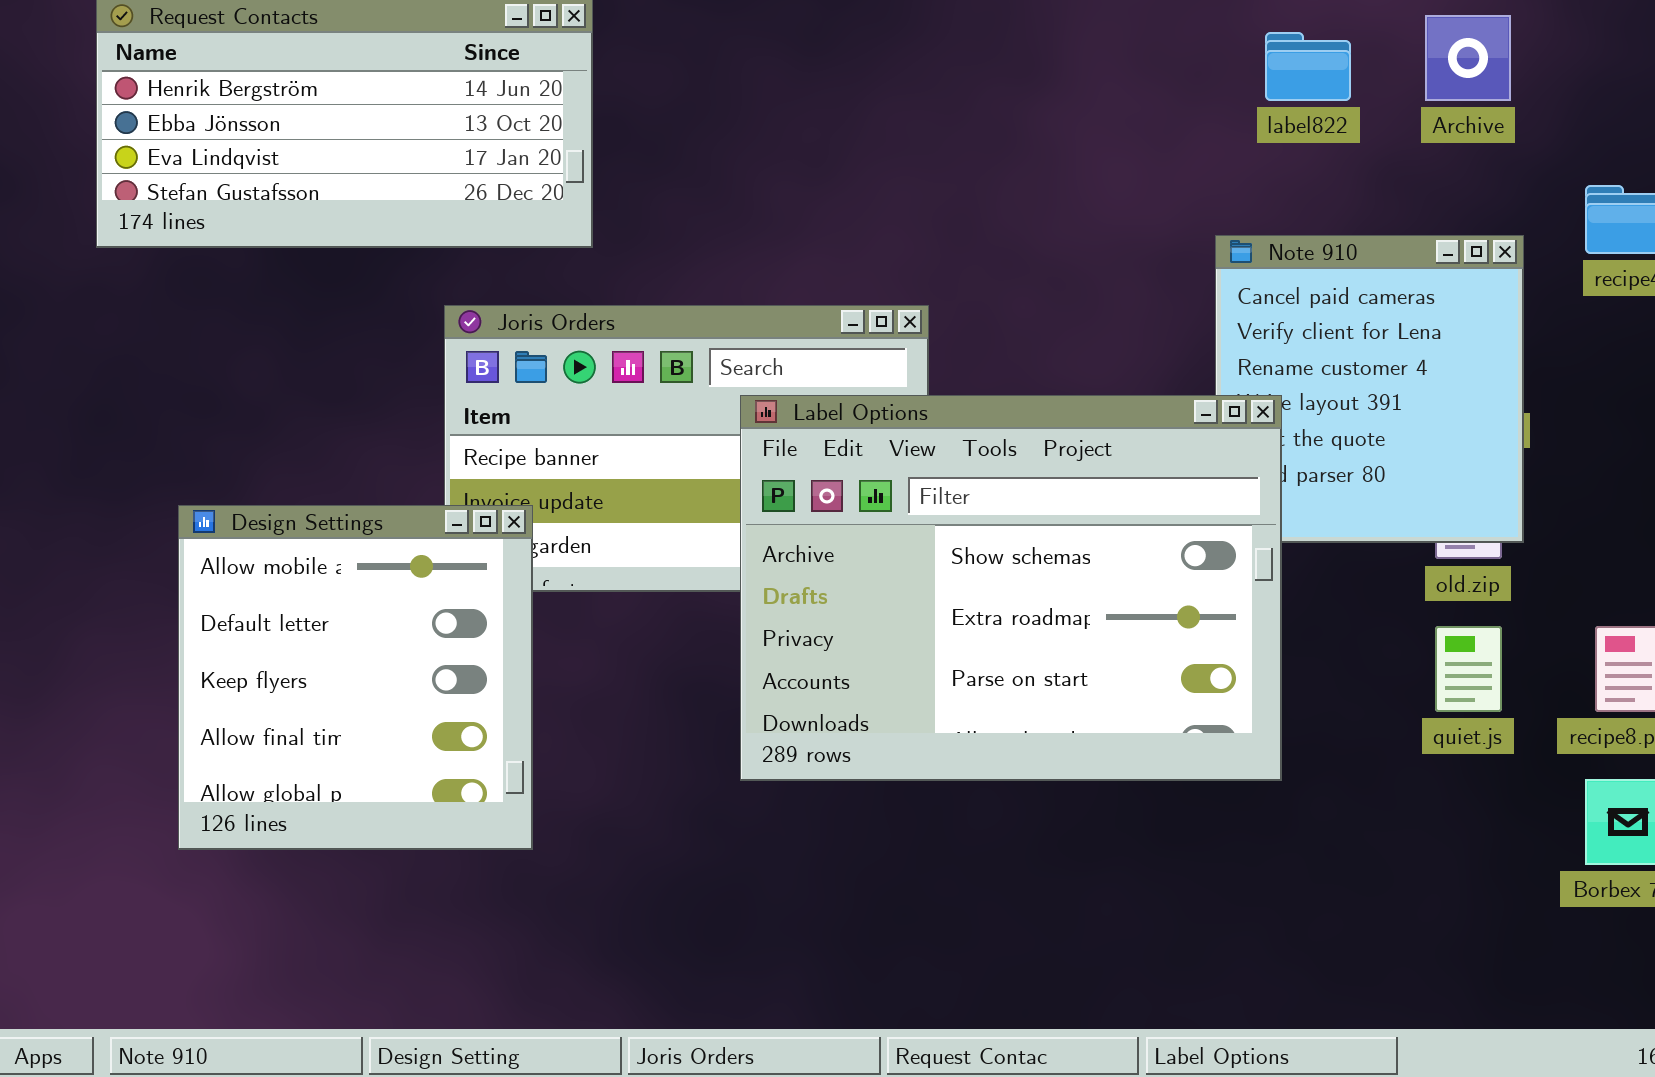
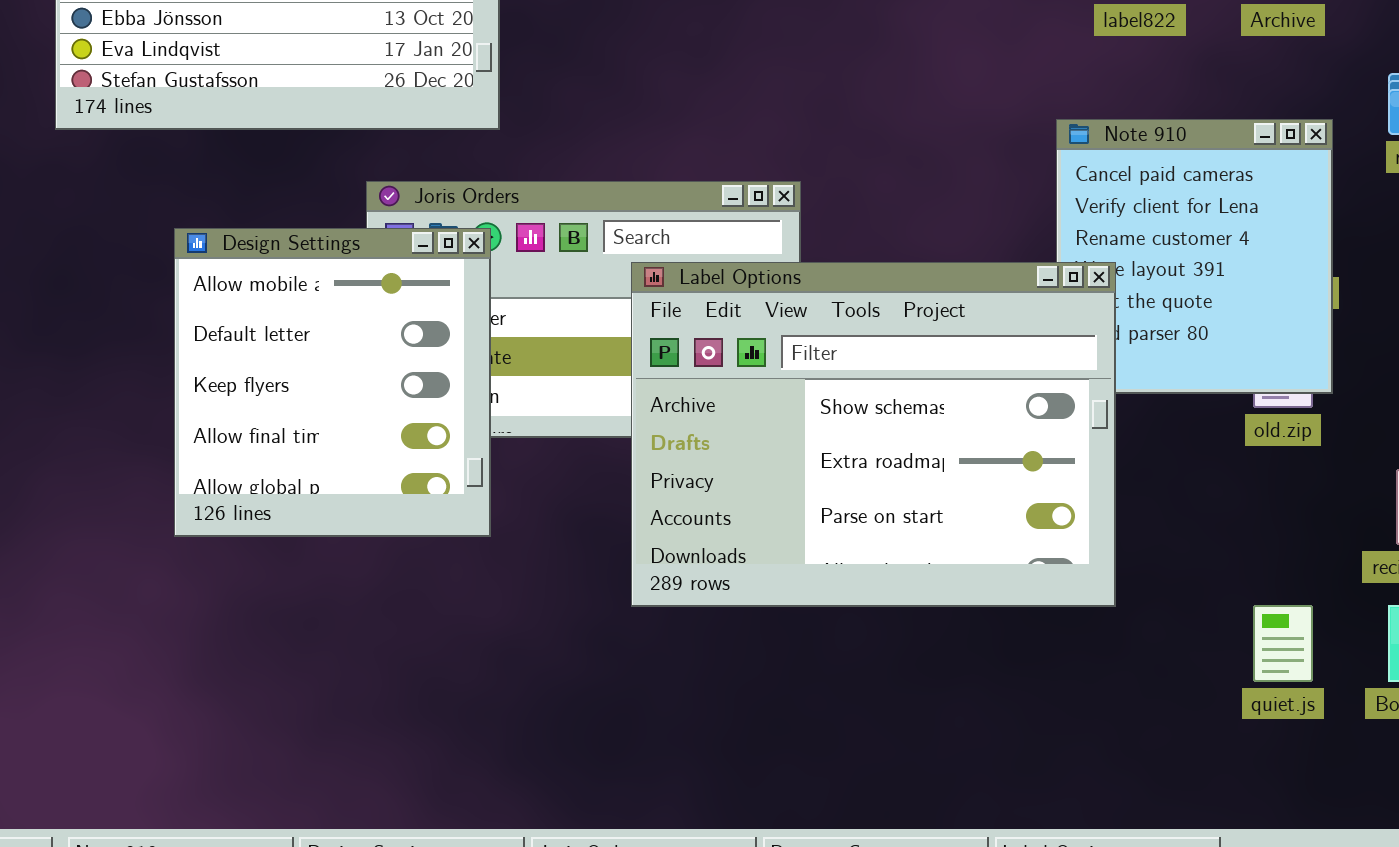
Design Settings: [178,505,533,850] -> [174,228,491,537], moved
quiet.js: [1435,626,1502,712] -> [1253,605,1313,682], moved

